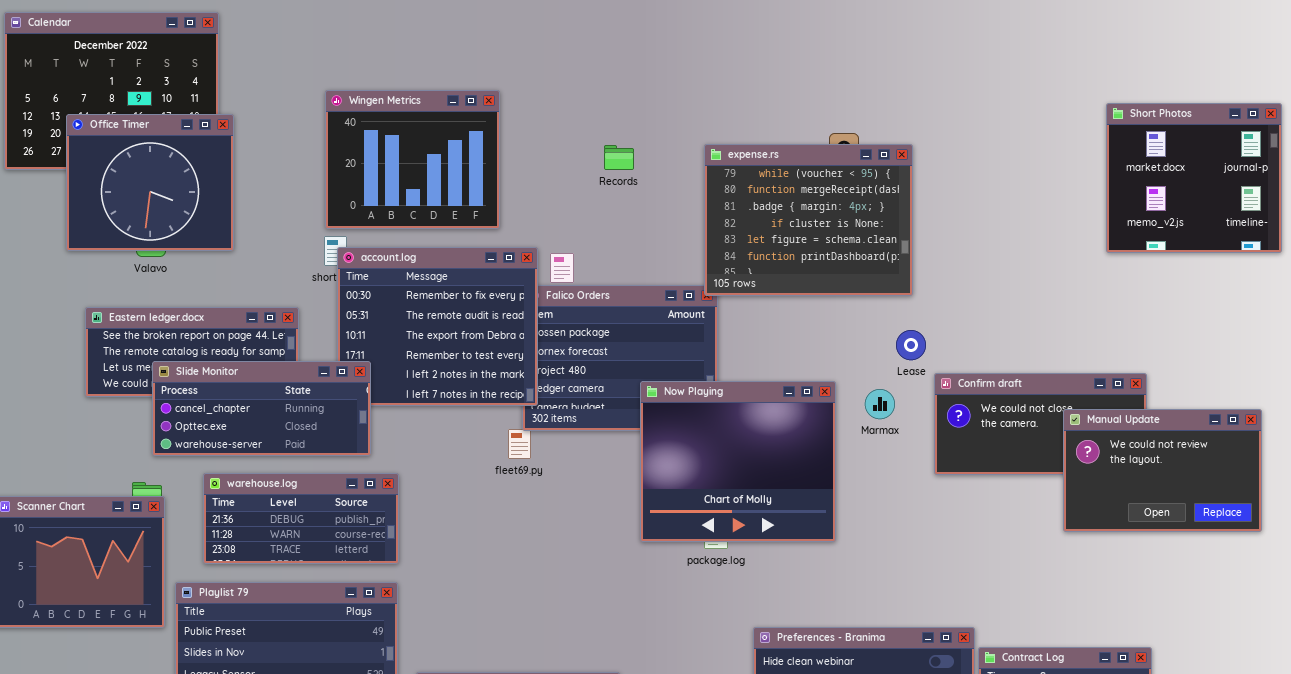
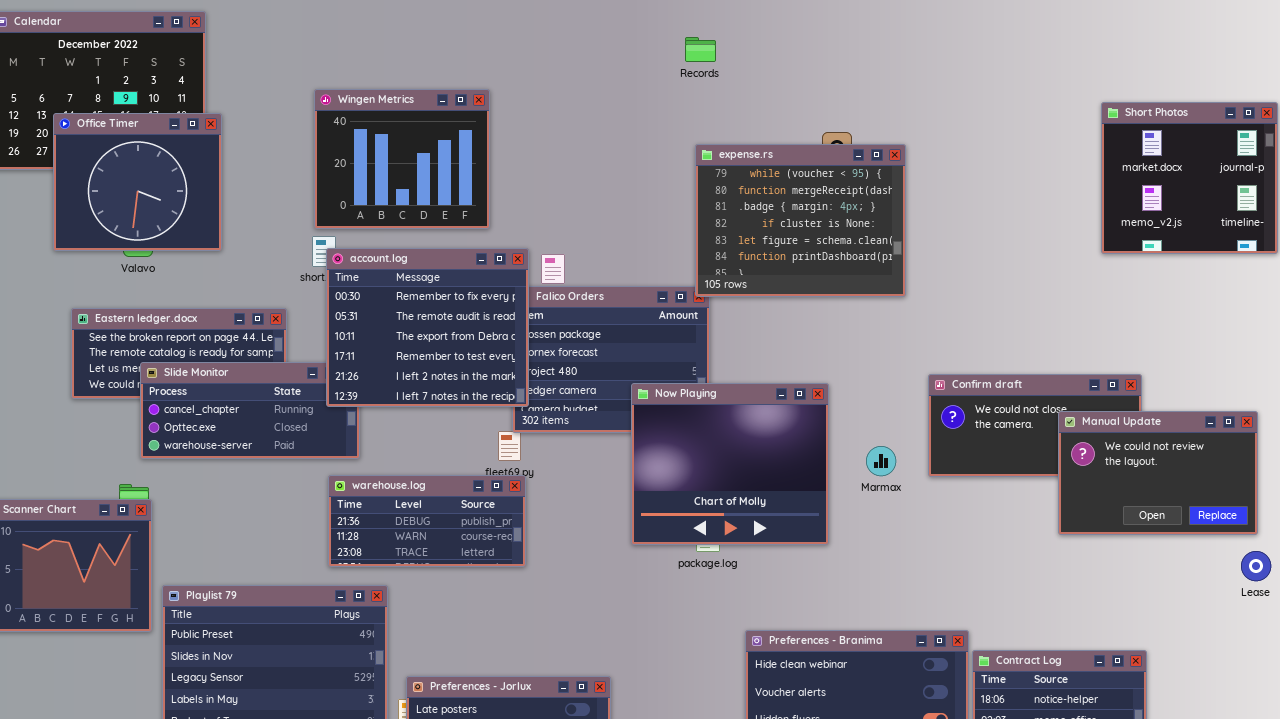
Records: [604,145,634,170] -> [685,37,716,62], moved
account.log: [337,247,538,406] -> [326,248,529,407], raised
Lease: [896,330,926,360] -> [1241,551,1271,581], moved
Marmax: [865,389,895,419] -> [866,446,896,476], moved
warehouse.log: [203,473,399,564] -> [328,475,526,567], moved

